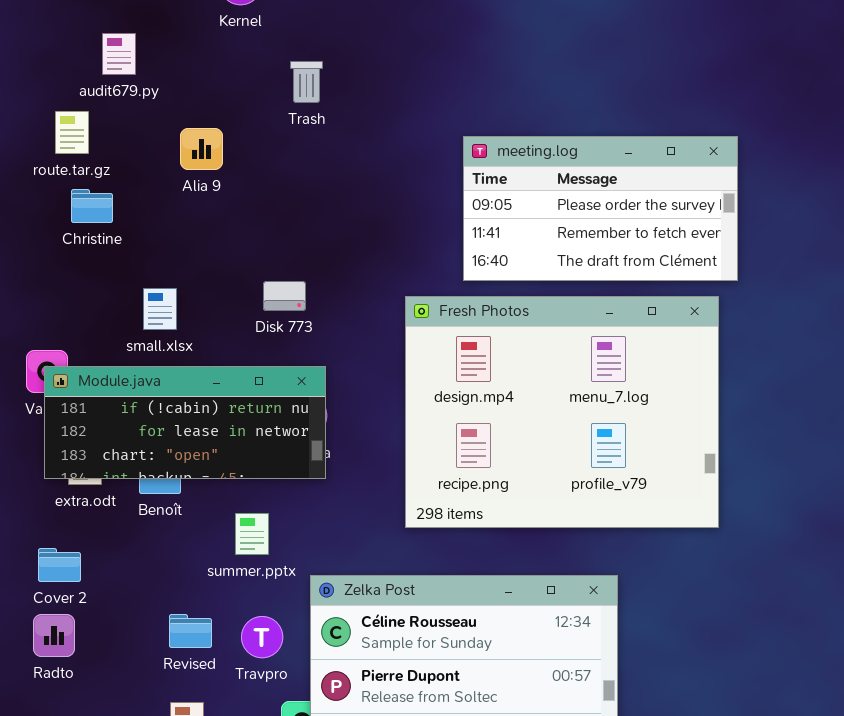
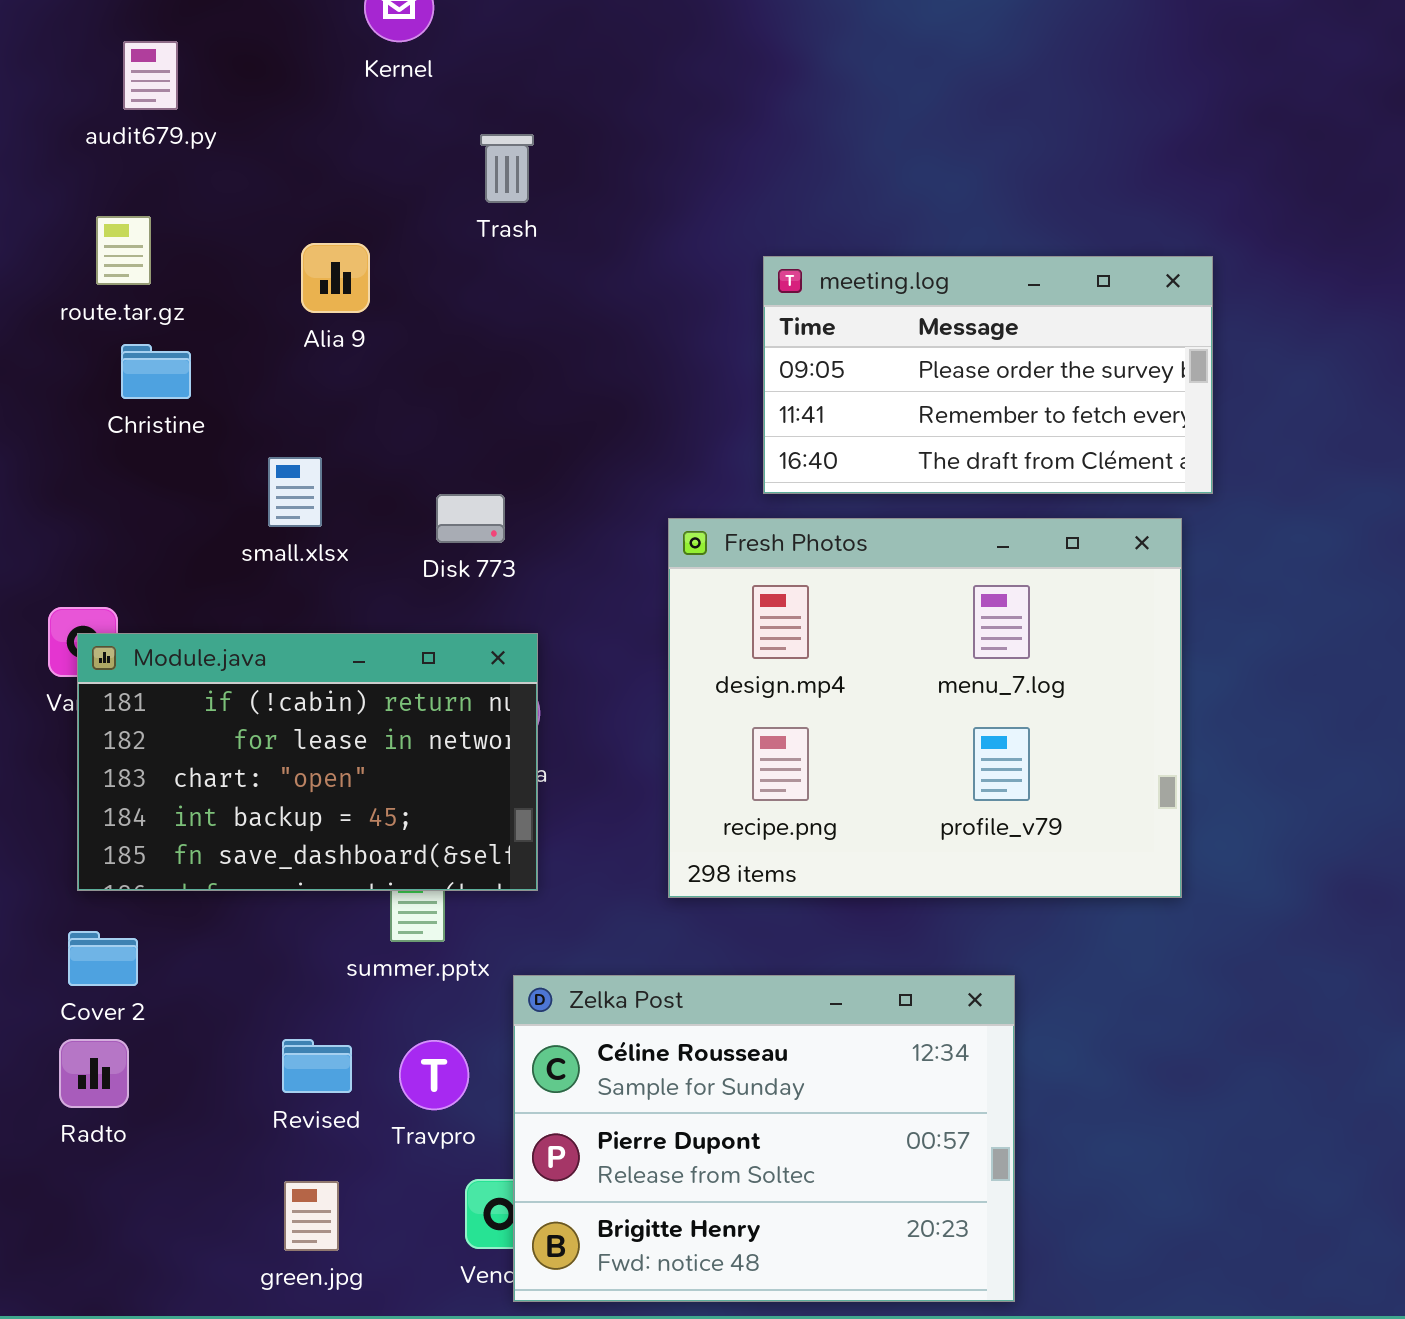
audit679.py: [102,33,136,75] -> [123,41,178,110], moved
small.xlsx: [143,288,177,330] -> [268,457,322,527], moved
Module.java: [44,366,326,479] -> [77,633,538,891], resized

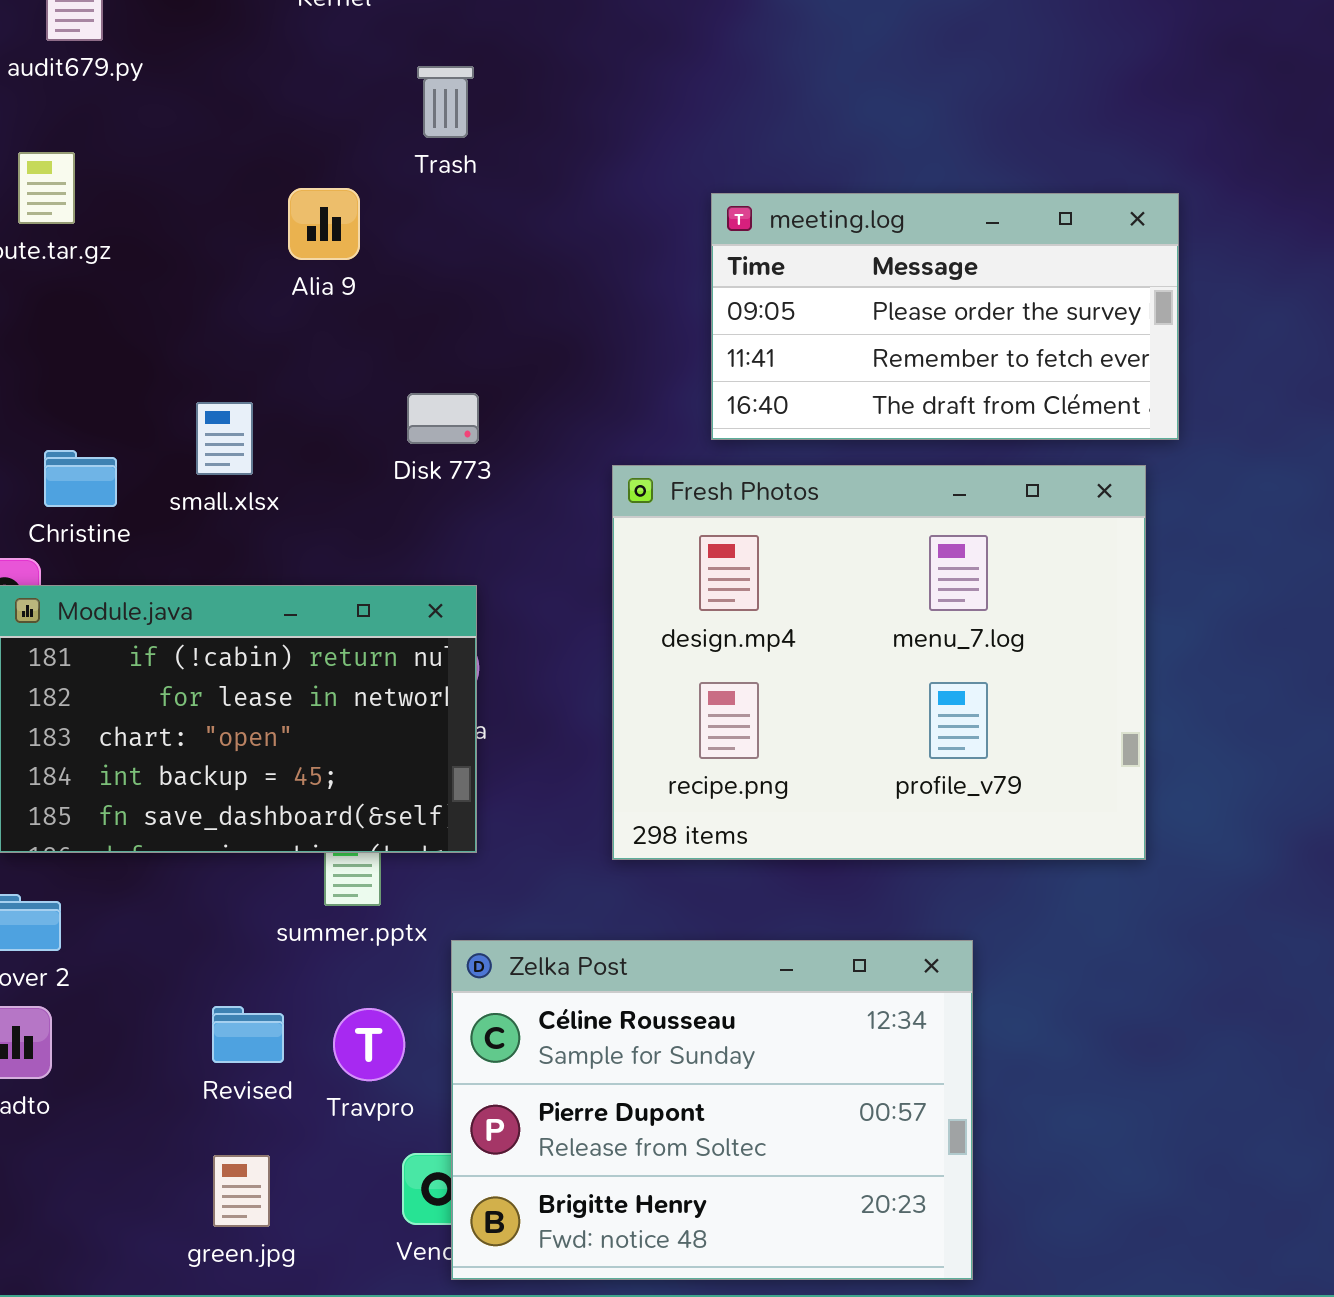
Alia 9: [301,243,370,313] -> [288,188,360,260], moved
Christine: [121,344,191,399] -> [44,450,117,507], moved
Disk 773: [436,494,505,543] -> [407,393,479,444], moved

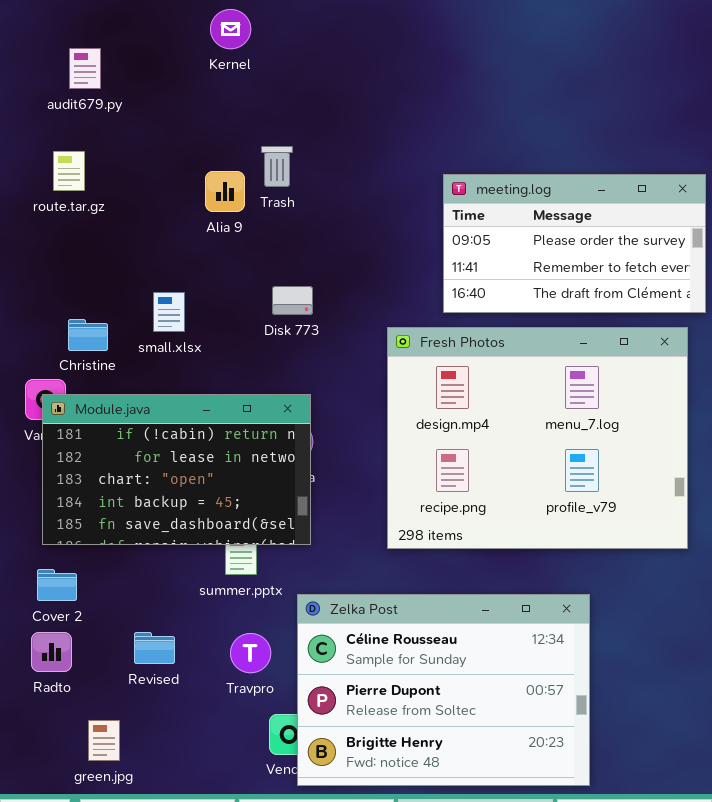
Trash: [417,66,474,138] -> [261,146,293,187], moved
Revised: [212,1006,284,1063] -> [134,632,175,664], moved
green.jpg: [213,1155,270,1227] -> [88,720,120,761], moved

